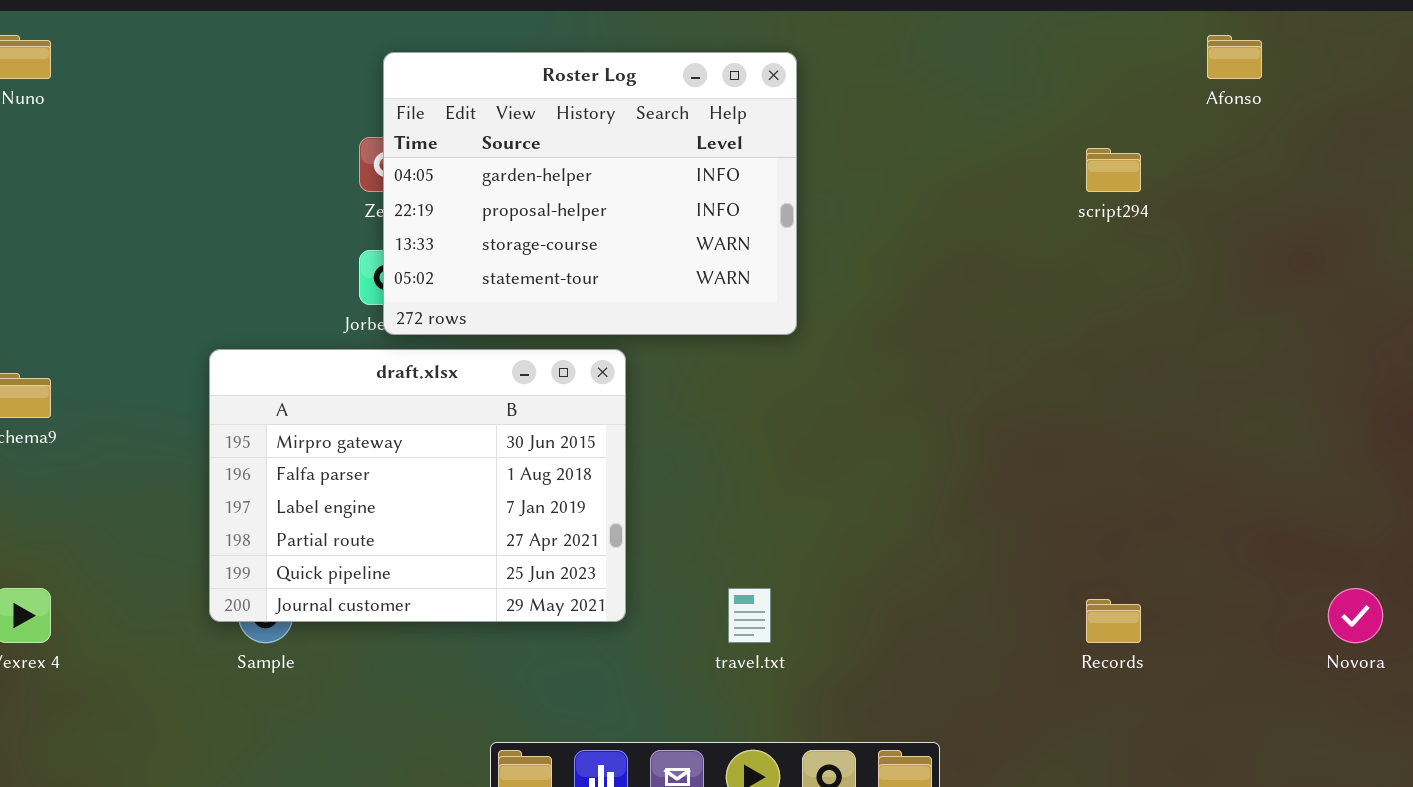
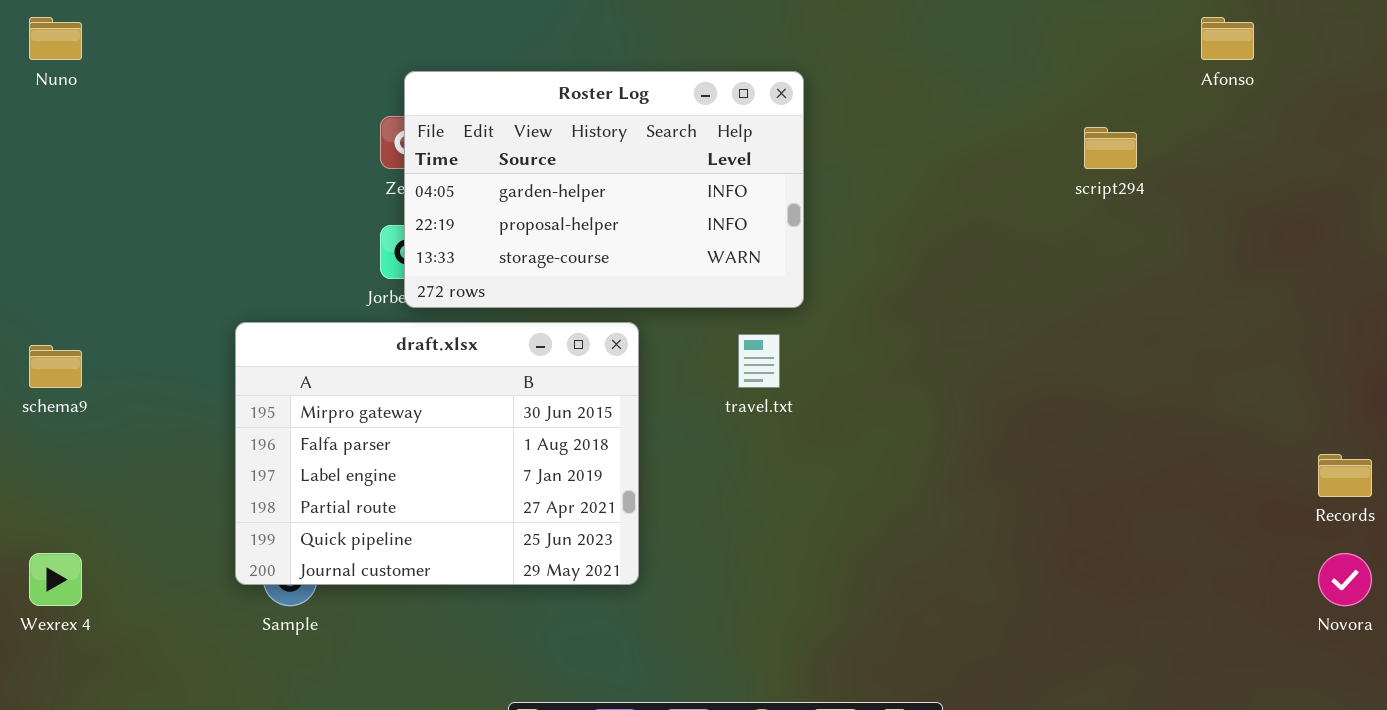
Roster Log: [383,52,797,335] -> [404,71,804,308], resized
travel.txt: [728,588,771,643] -> [738,334,780,388], moved
Records: [1086,599,1141,643] -> [1318,454,1372,497], moved

